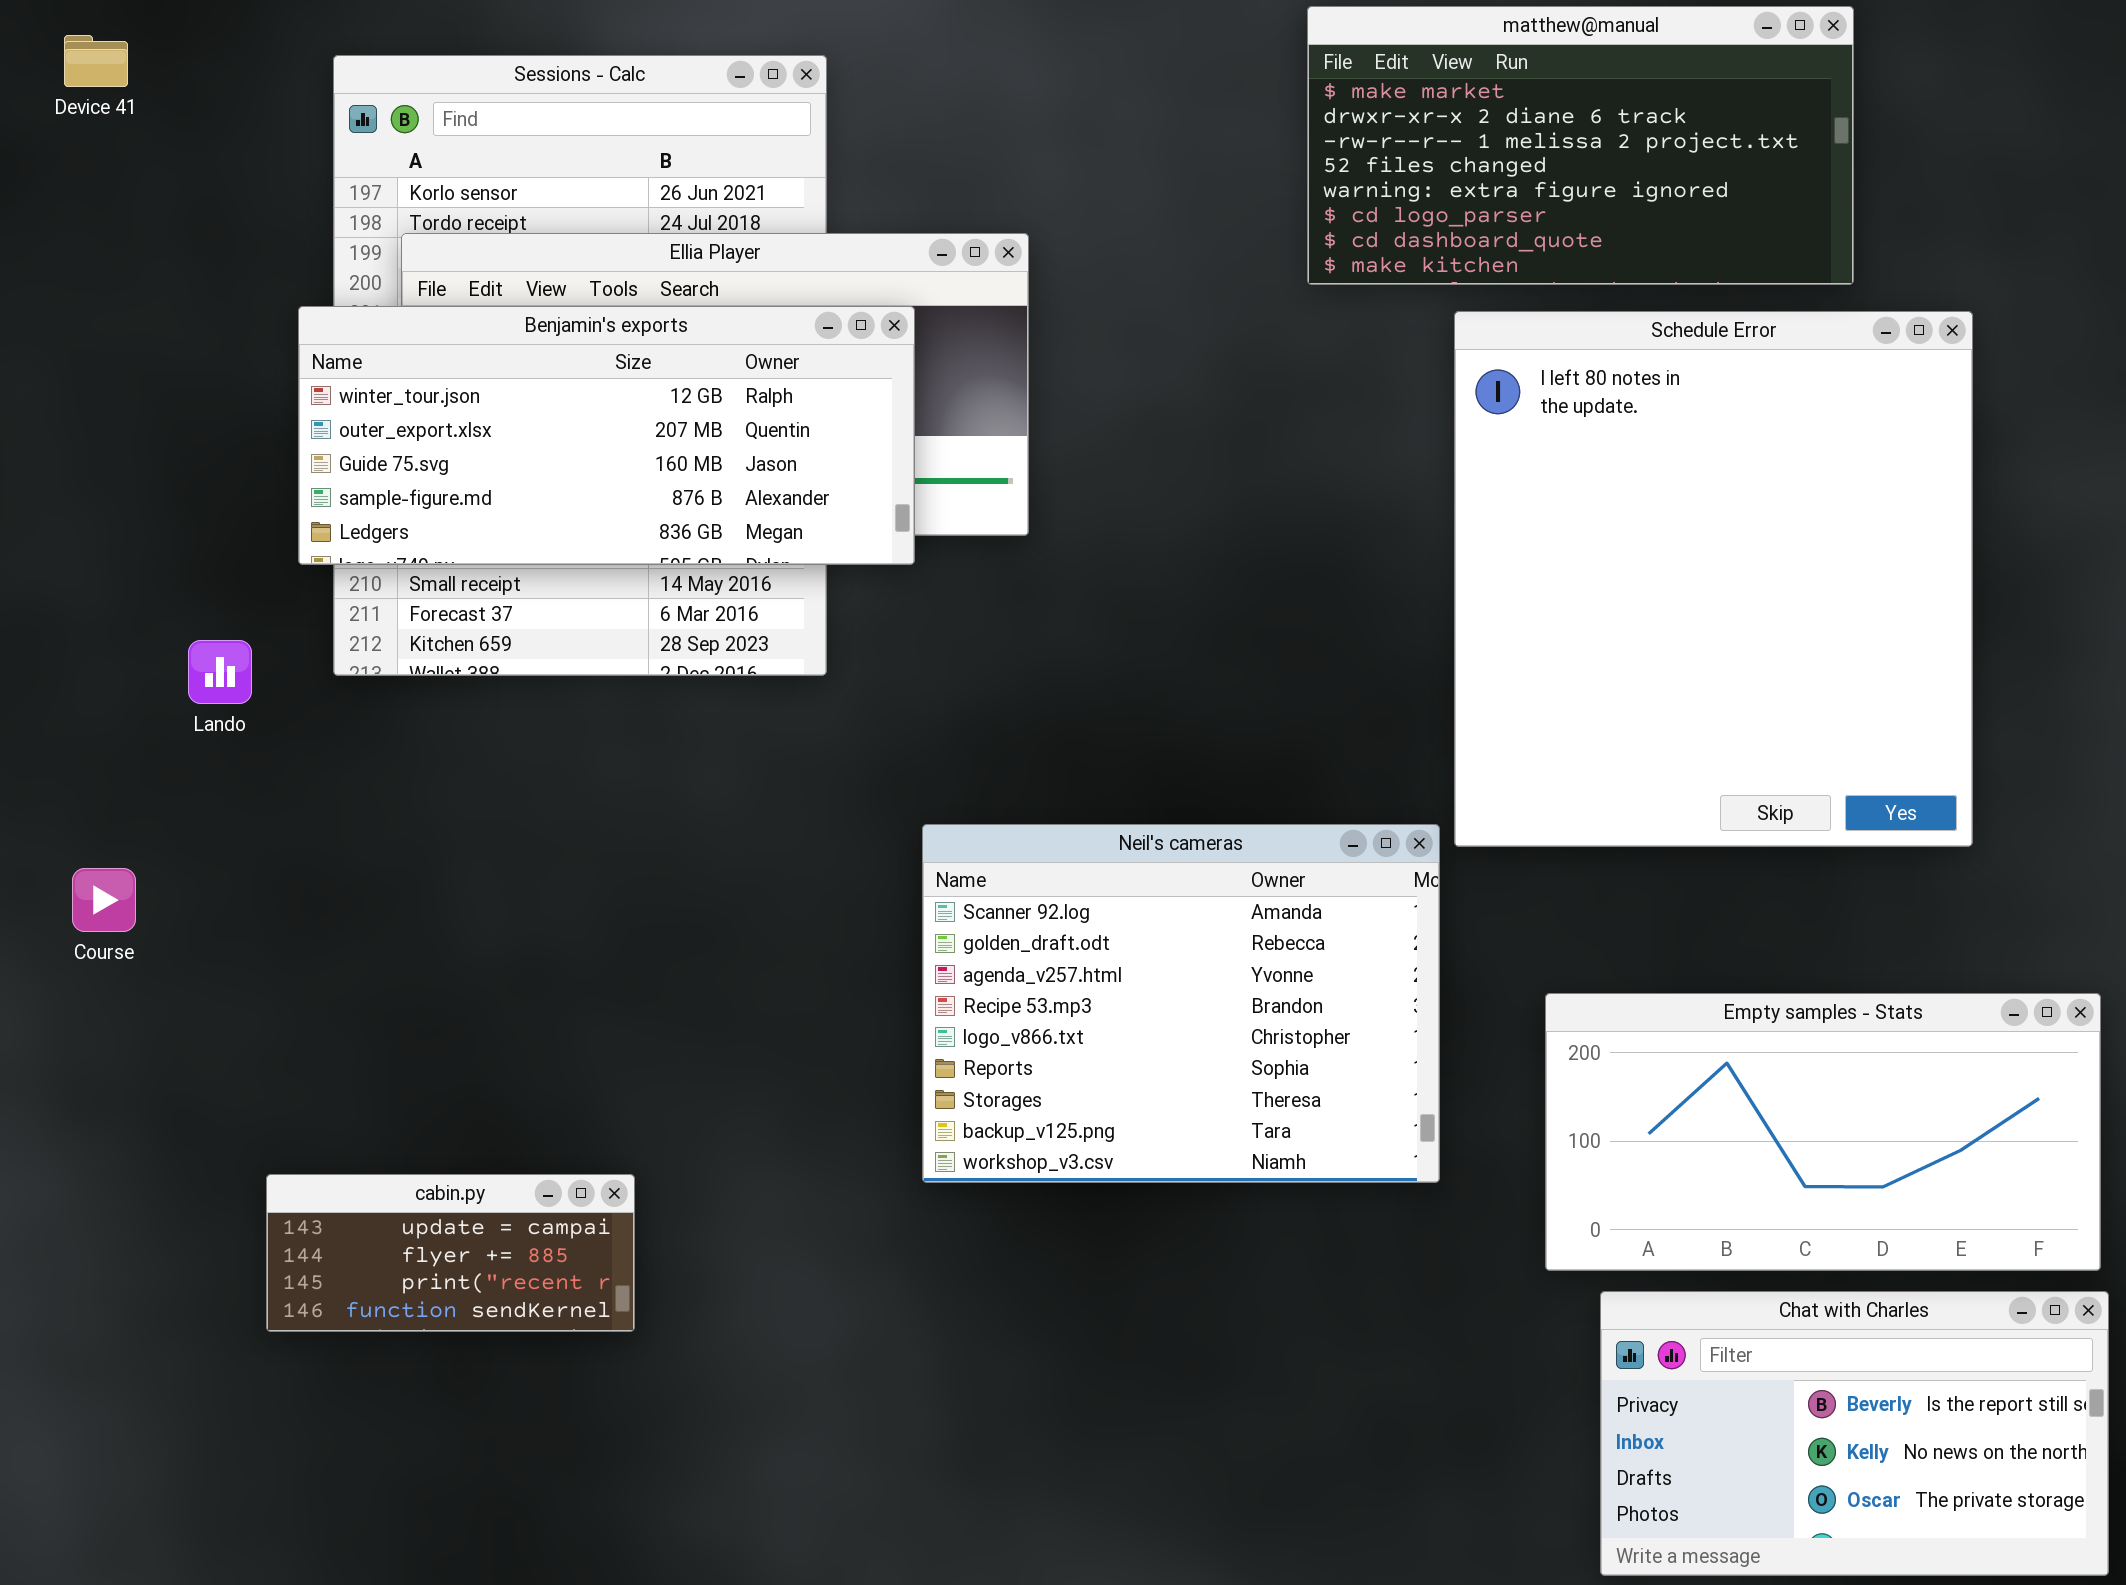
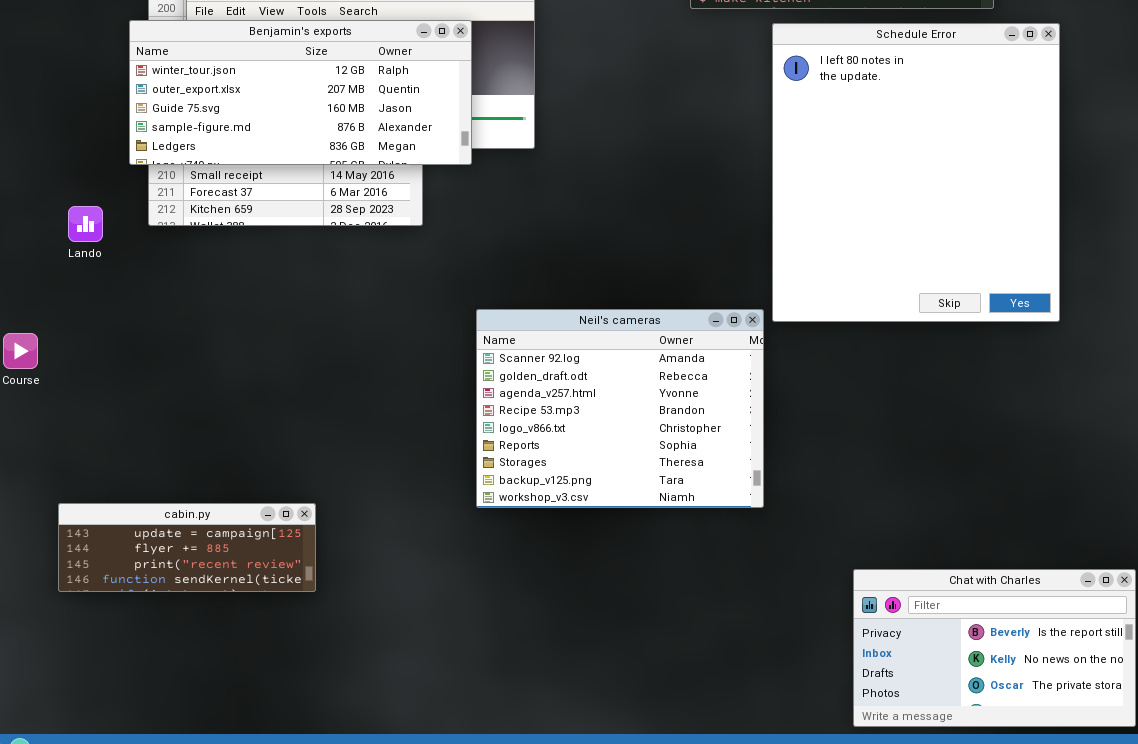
Empty samples - Stats: [1545,993,2101,1271] -> none, closed
cabin.py: [266,1174,635,1332] -> [58,503,316,592], resized

